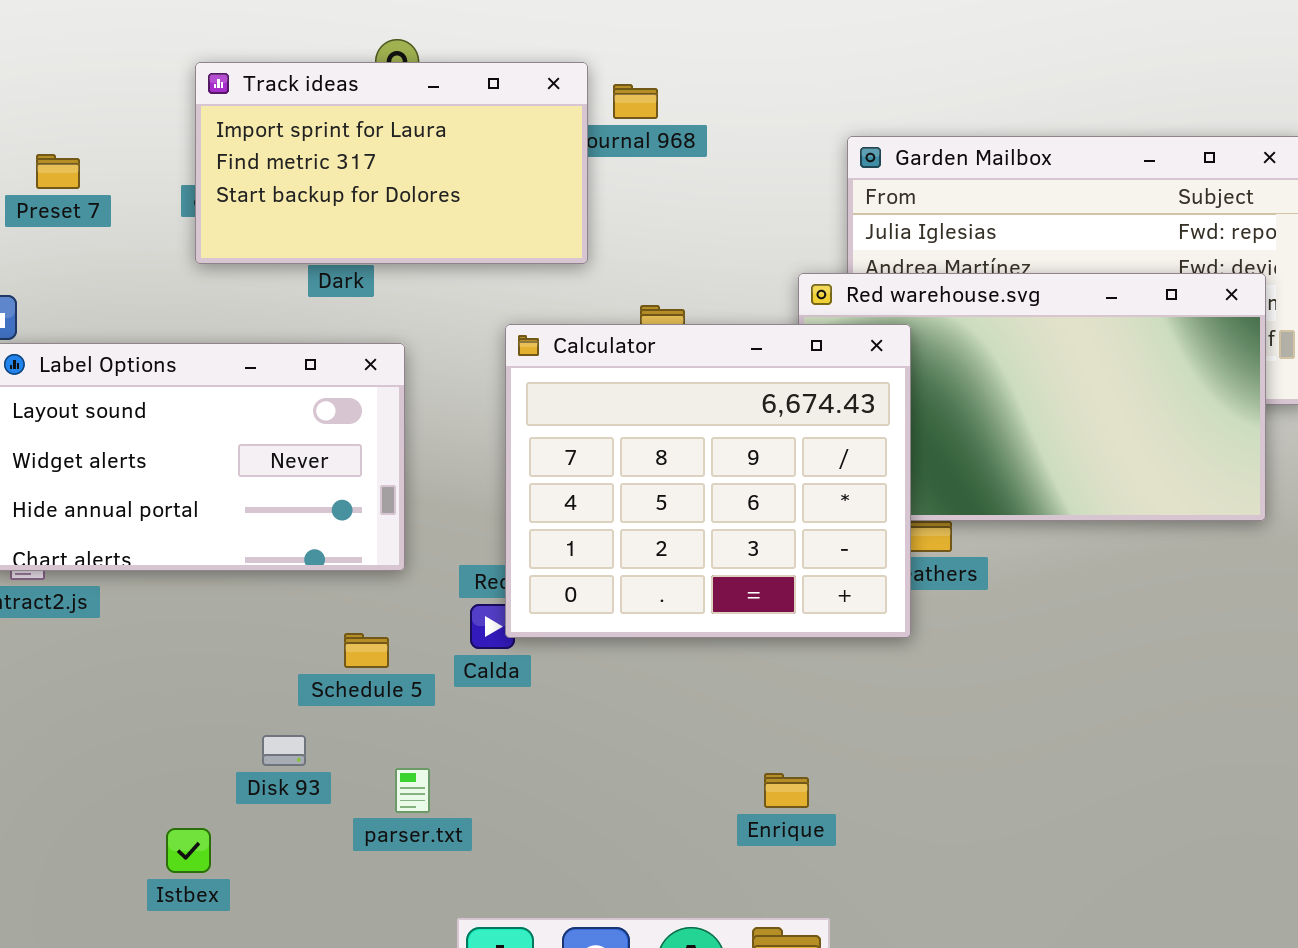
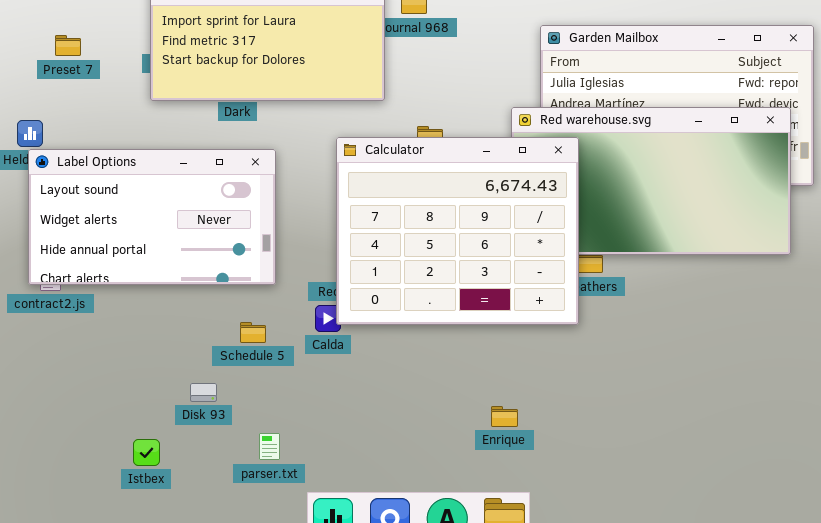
parser.txt: [395,768,430,813] -> [259,433,280,460], moved

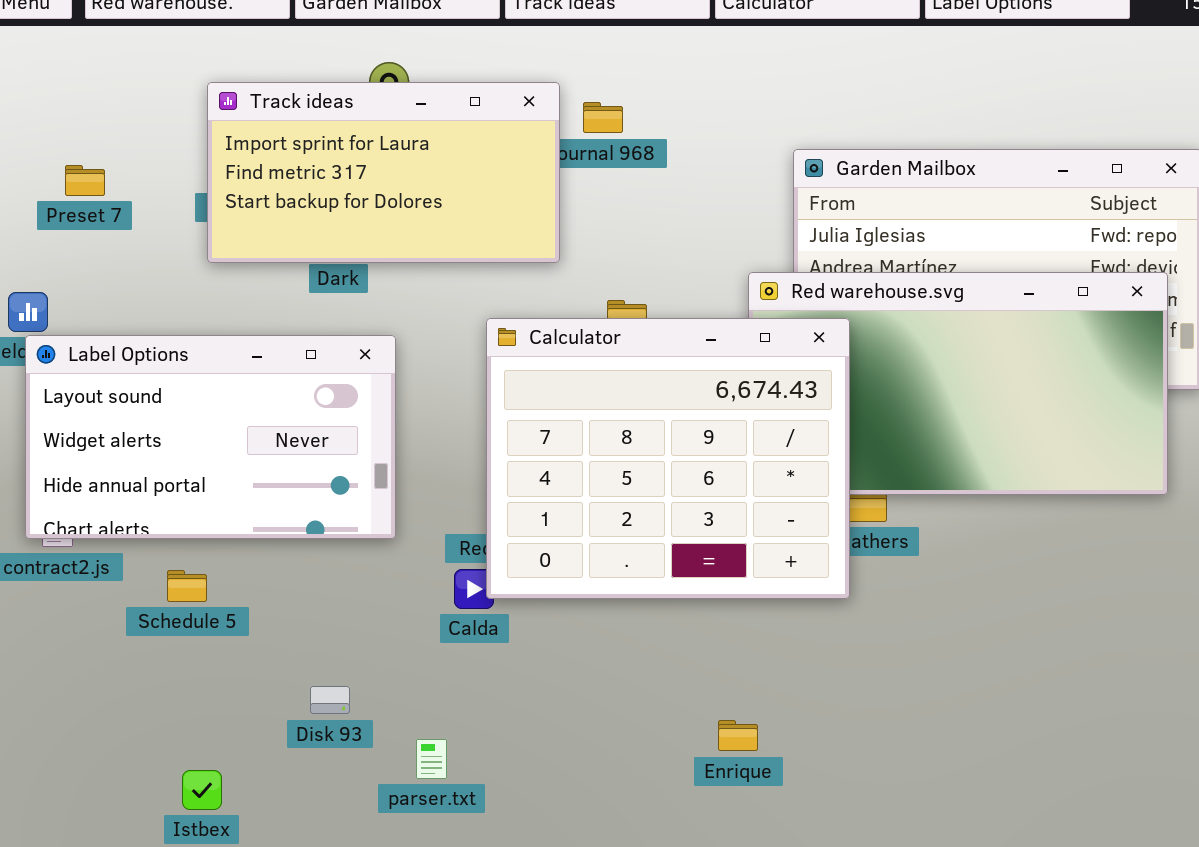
Schedule 5: [240,322,266,343] -> [167,570,207,602], moved
Disk 93: [190,383,217,402] -> [310,686,350,714], moved
parser.txt: [259,433,280,460] -> [416,739,447,779], moved

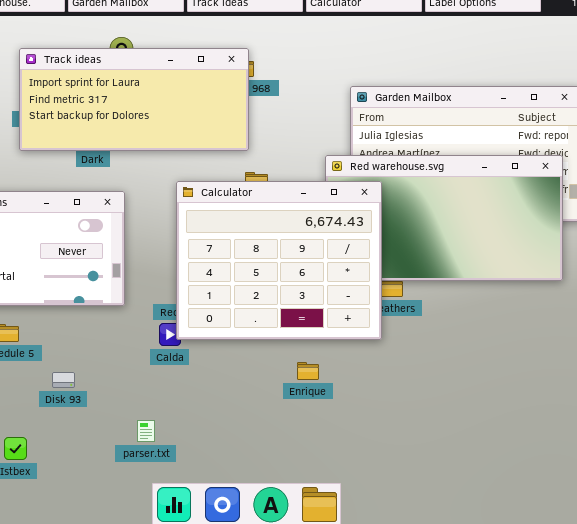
Track ideas: [207,82,560,263] -> [19,48,249,151], resized
Disk 93: [310,686,350,714] -> [52,372,75,388], moved
Enrique: [718,720,758,751] -> [297,362,319,380], moved

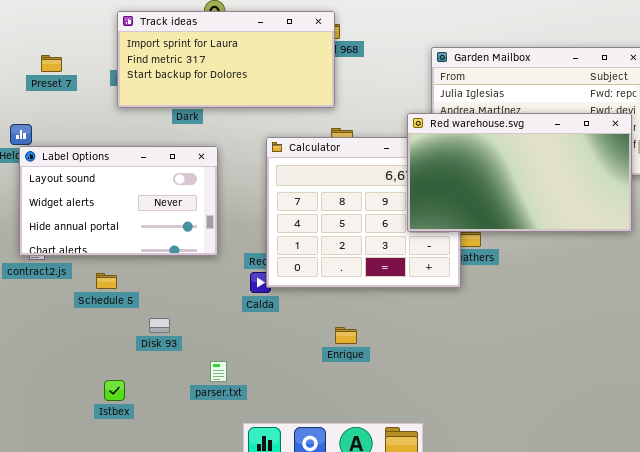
Red warehouse.svg: [325,155,563,281] -> [407,113,632,232], raised
Enrique: [297,362,319,380] -> [335,327,357,344], moved
parser.txt: [137,420,155,442] -> [210,361,227,382], moved

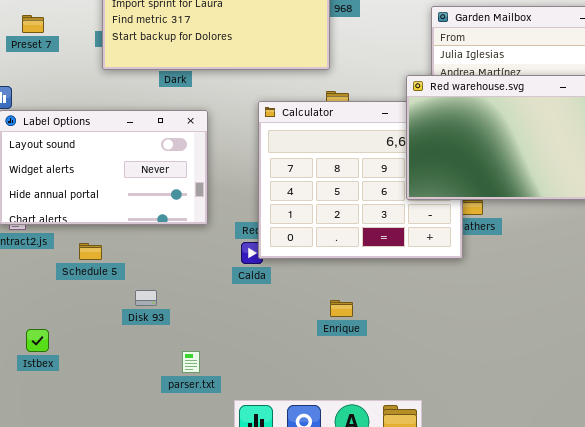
parser.txt: [210,361,227,382] -> [182,351,200,373], moved
Istbex: [104,380,125,401] -> [26,329,49,352], moved

